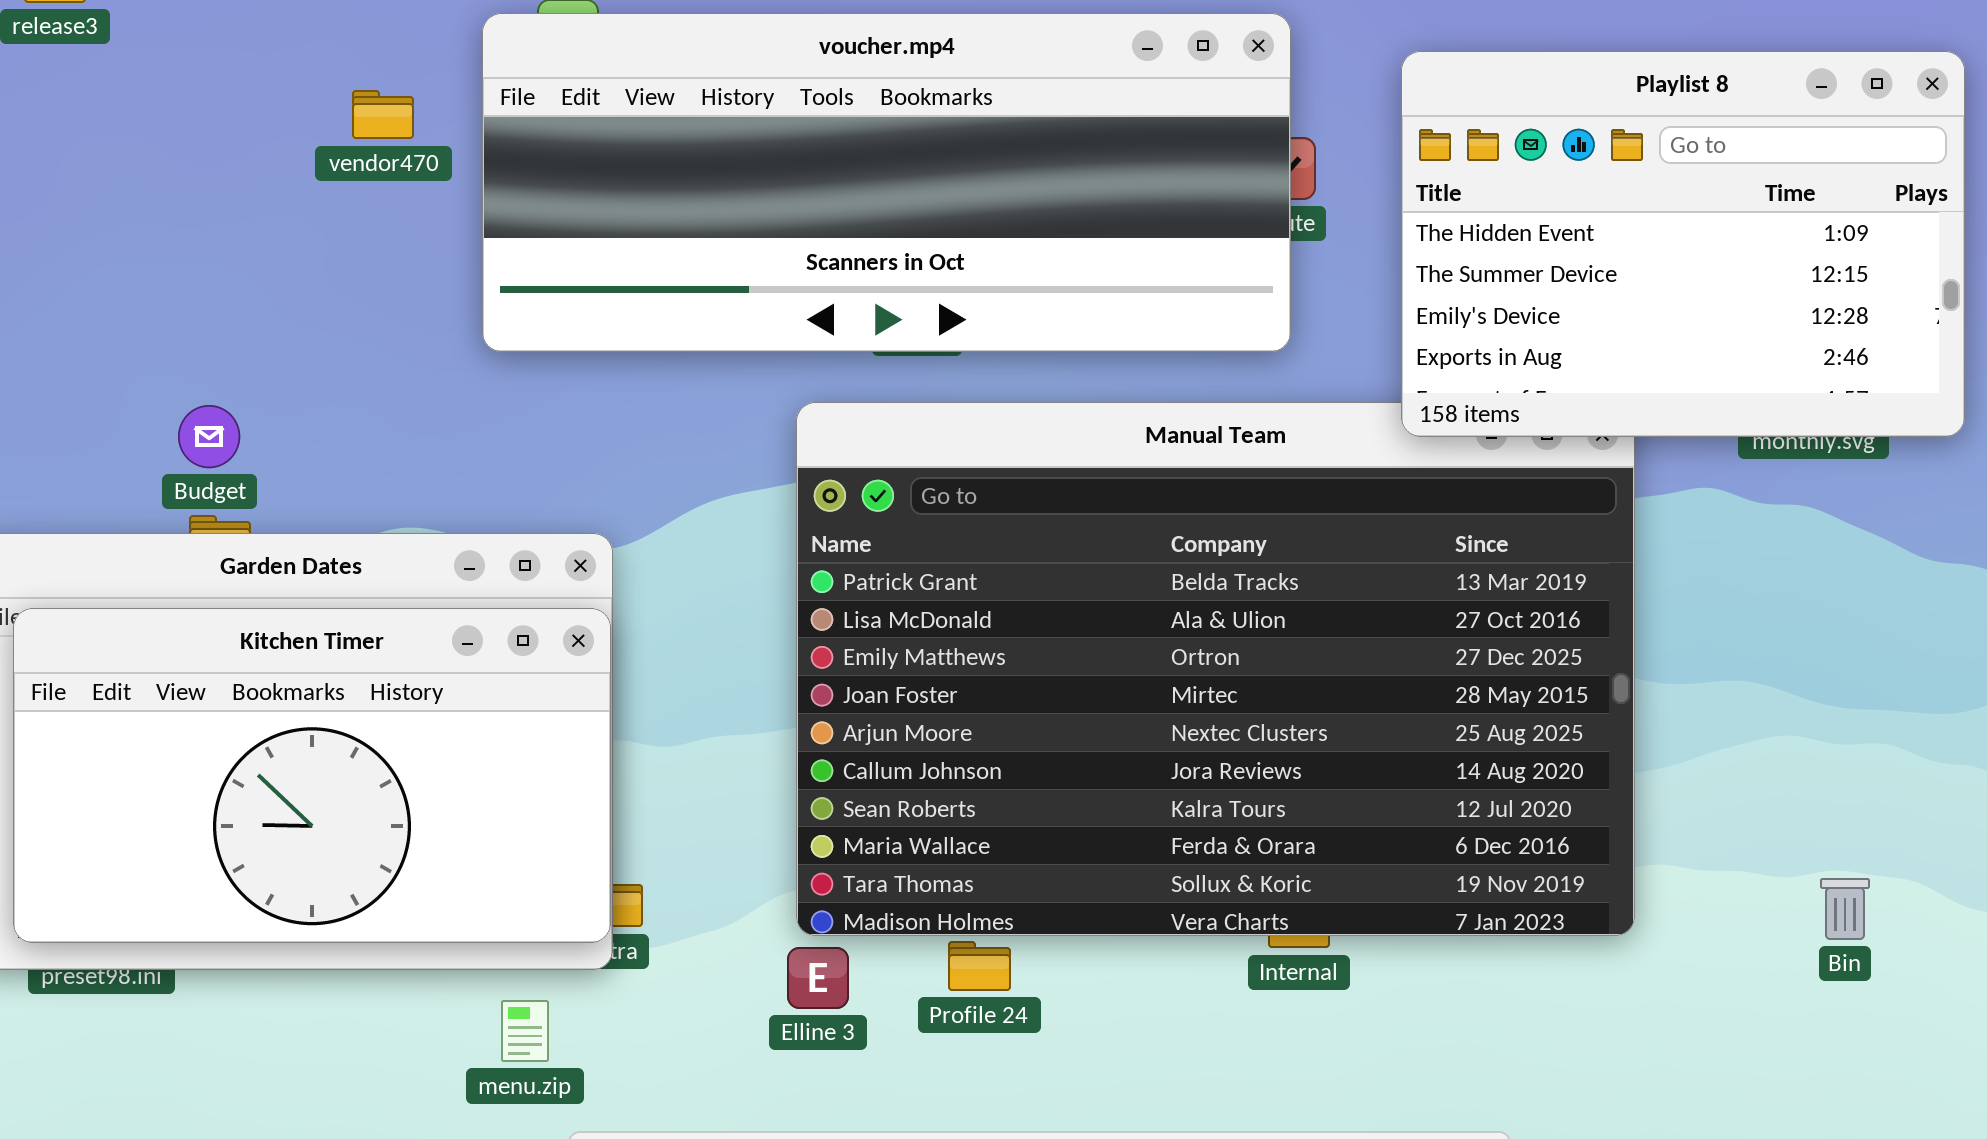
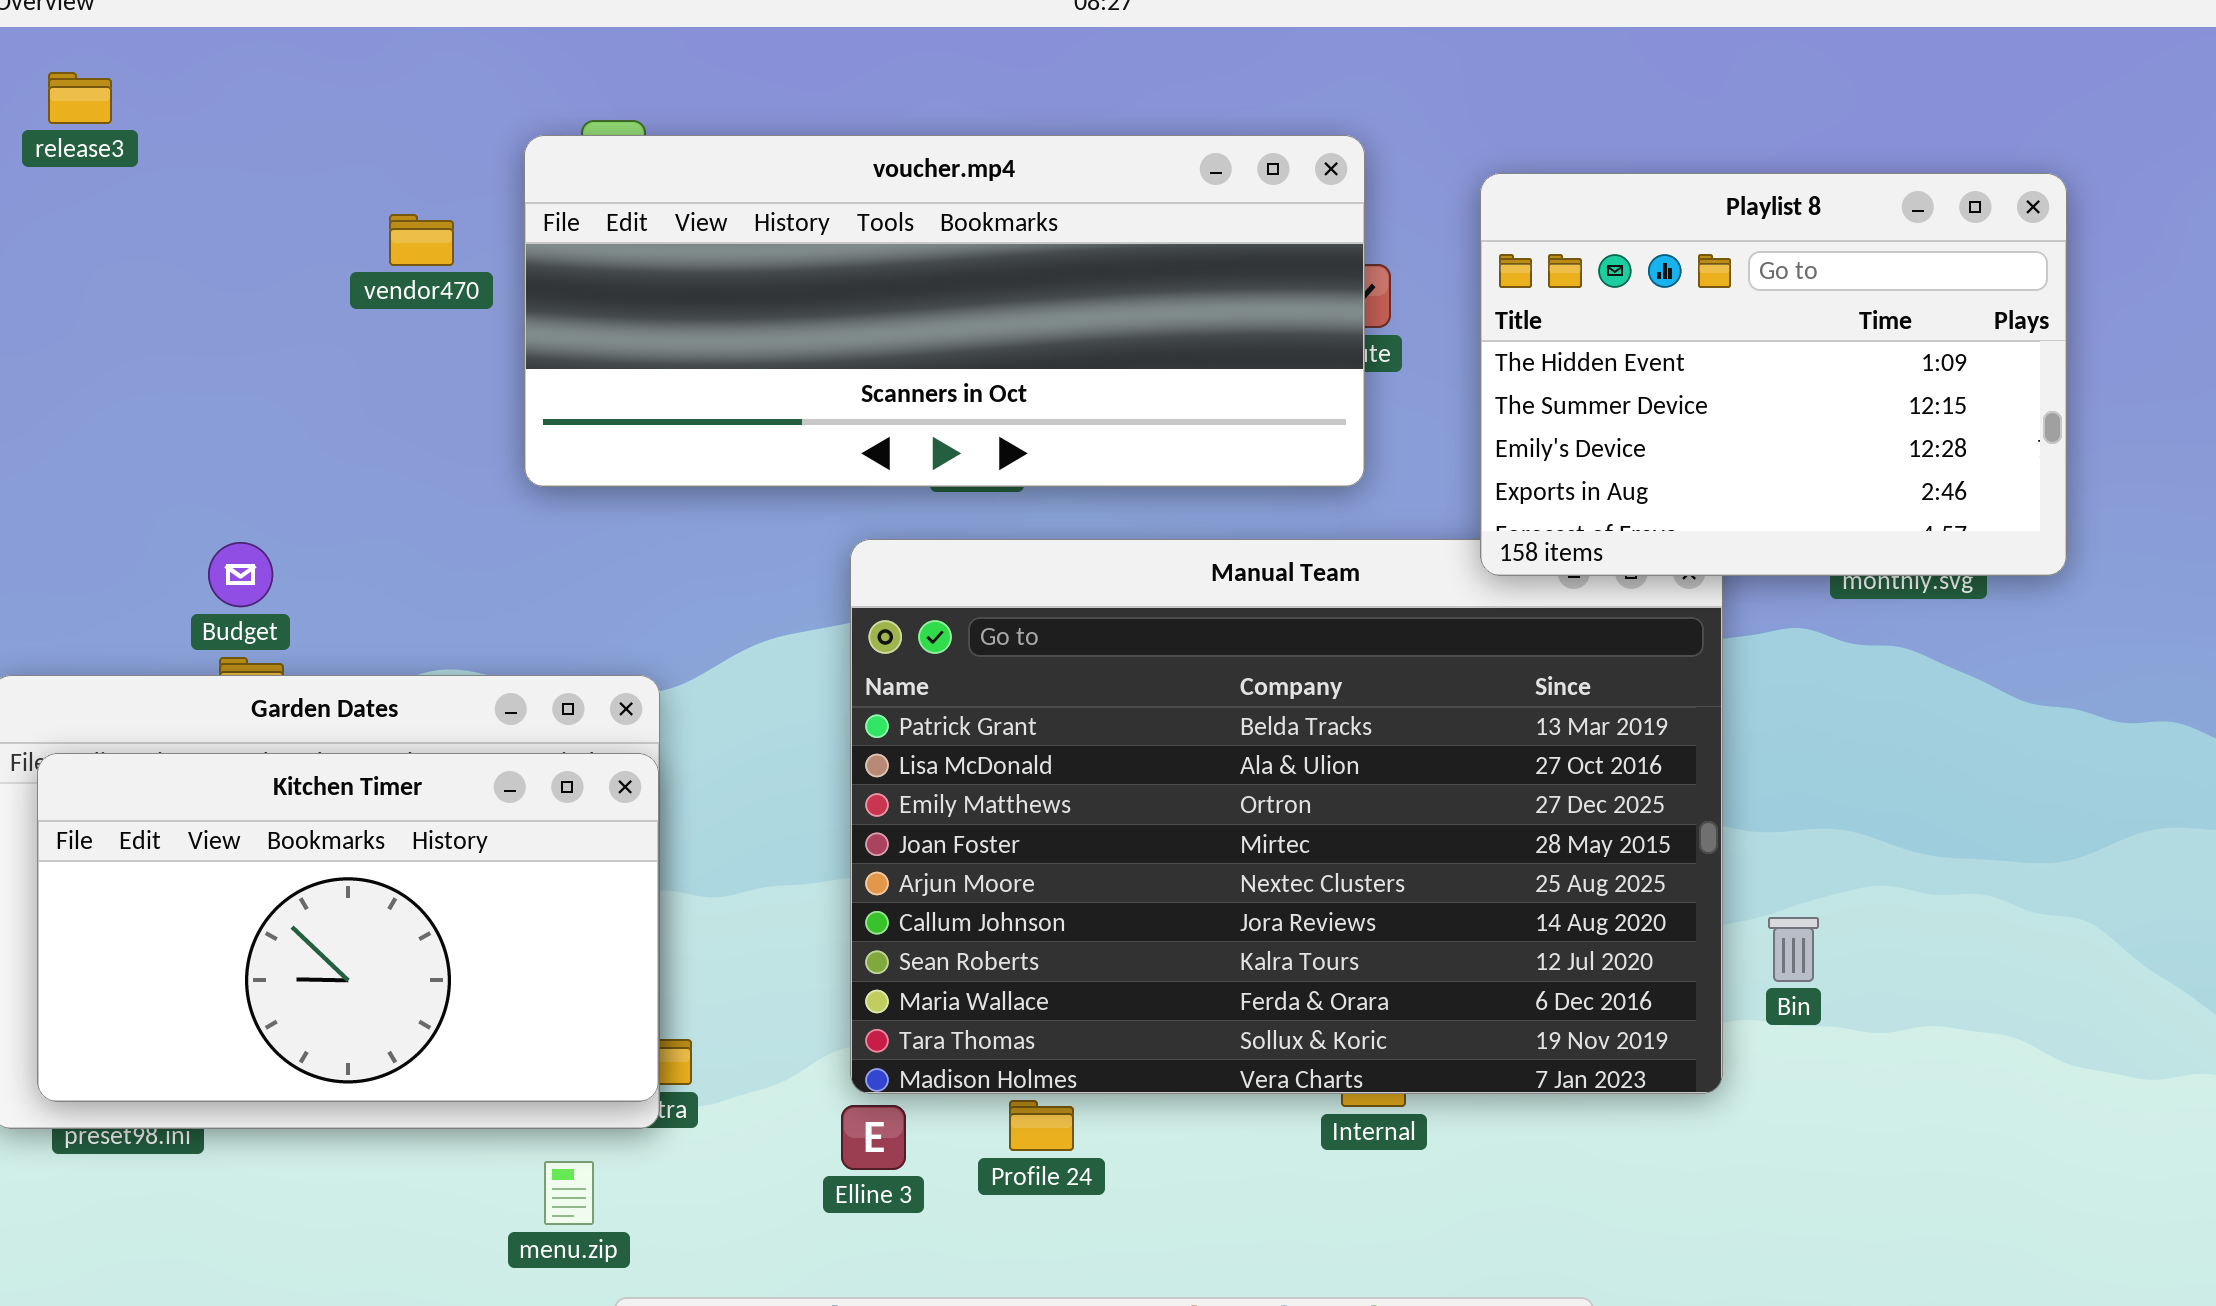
Bin: [1820,878,1870,940] -> [1768,917,1819,982], moved

